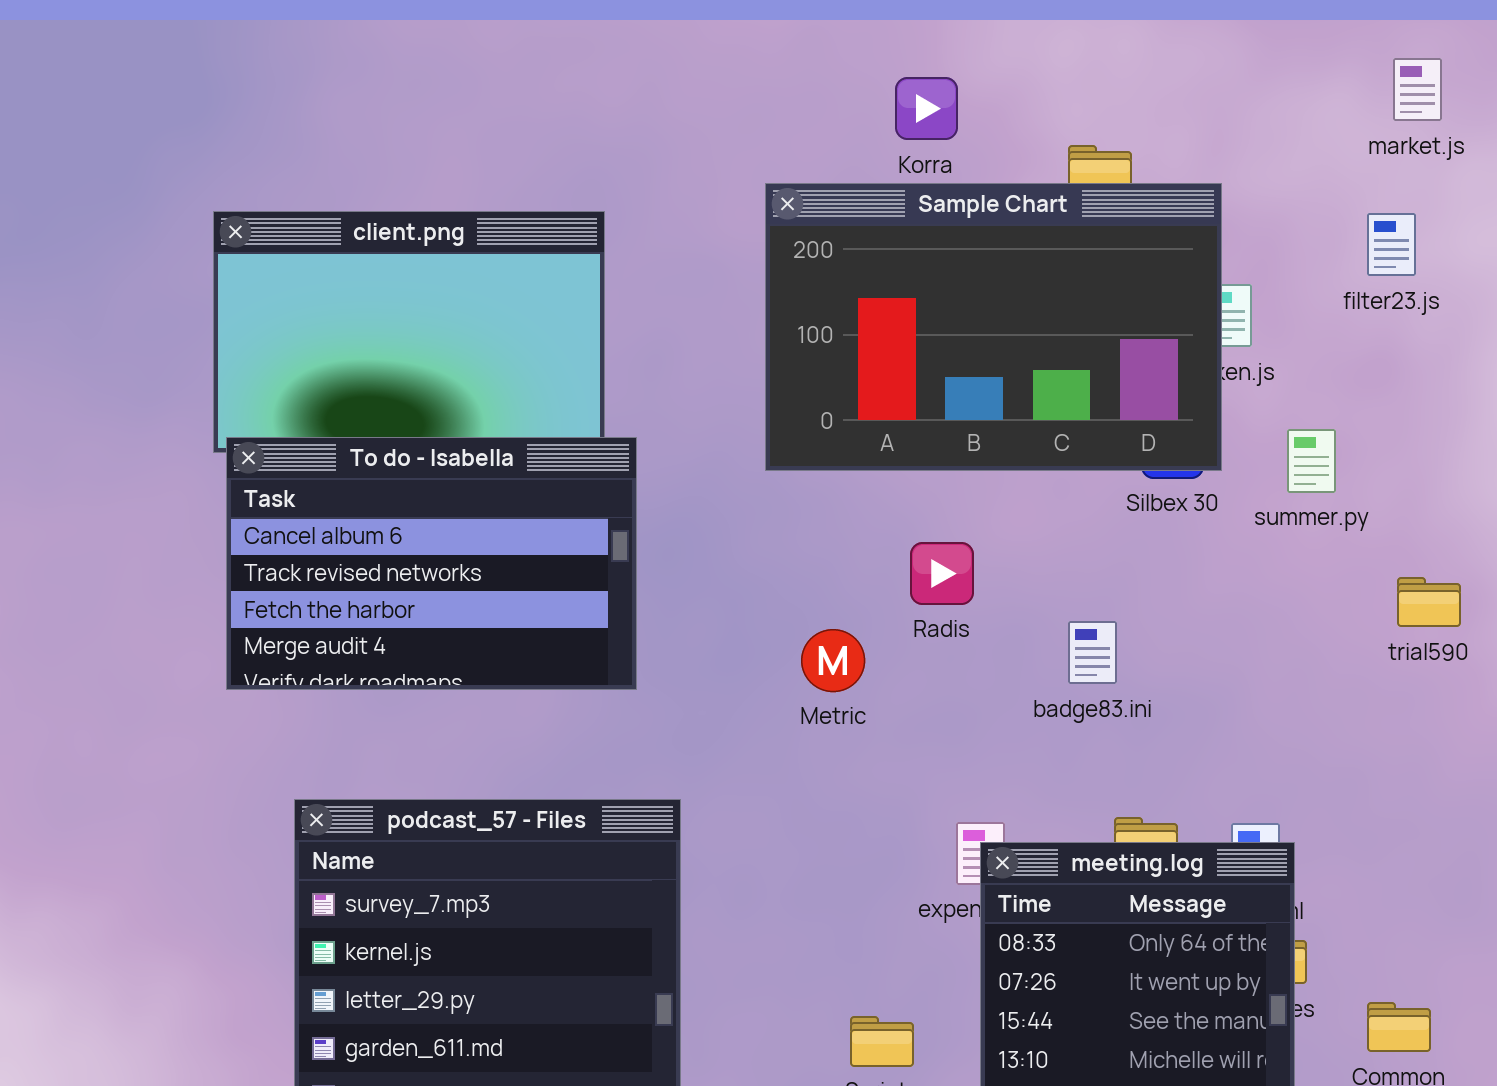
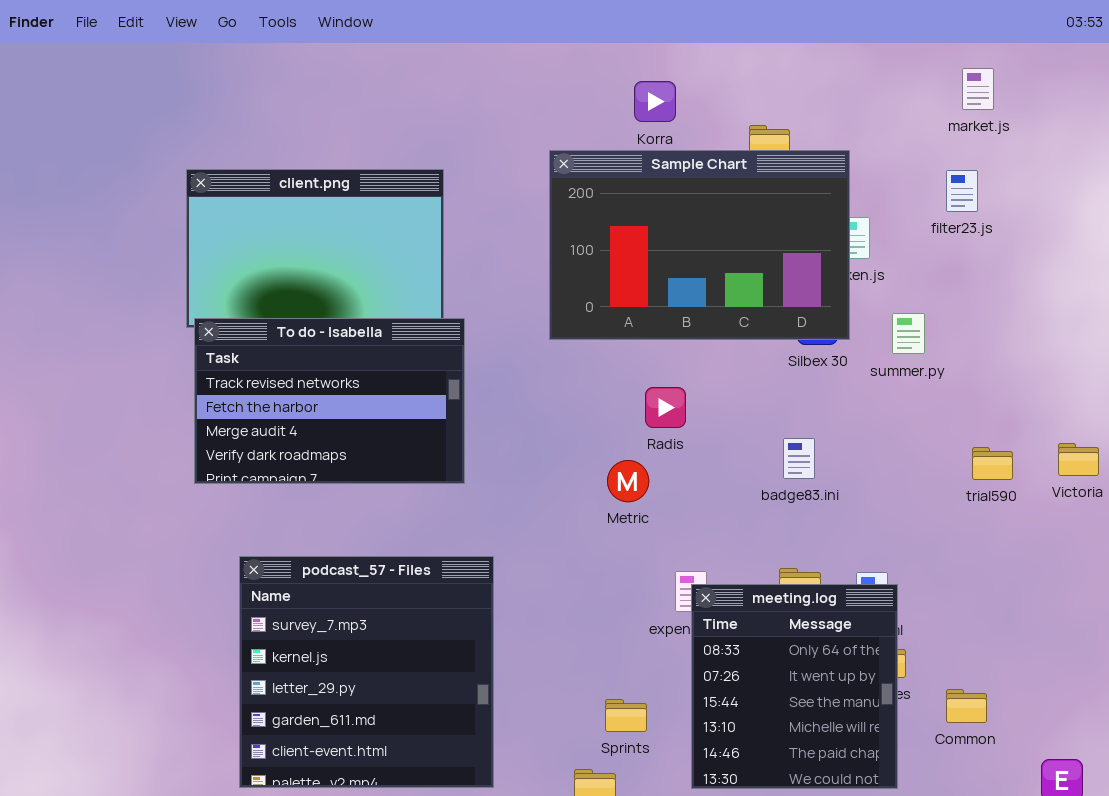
To do - Isabella: [226,437,637,690] -> [194,318,465,484], scrolled down 1 row
trial590: [1397,577,1461,627] -> [972,447,1013,480], moved
badge83.ini: [1068,621,1117,684] -> [783,438,815,479], moved
Metric: [801,629,865,692] -> [607,460,649,502], moved

